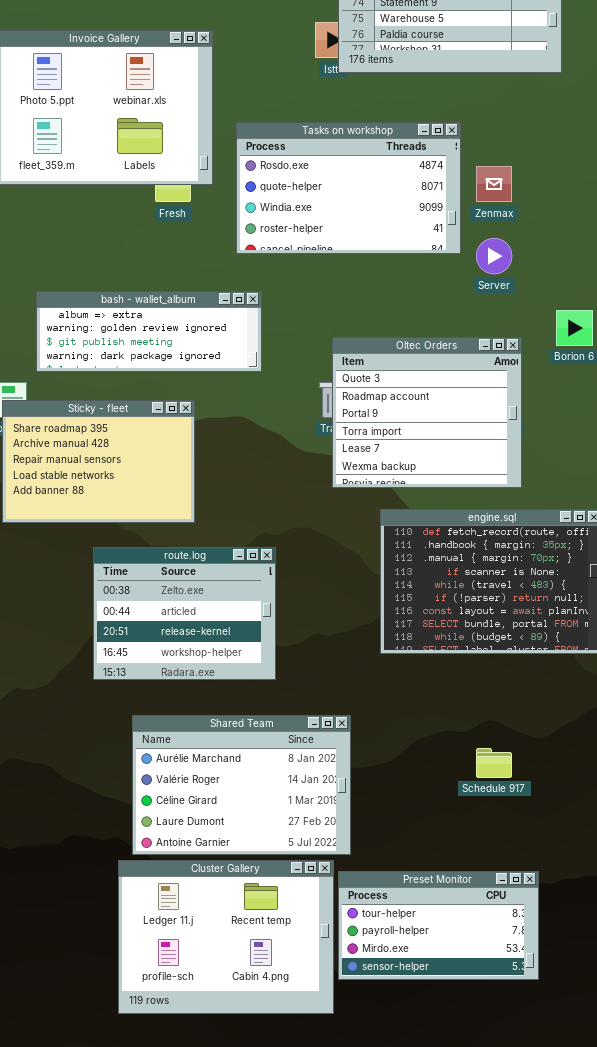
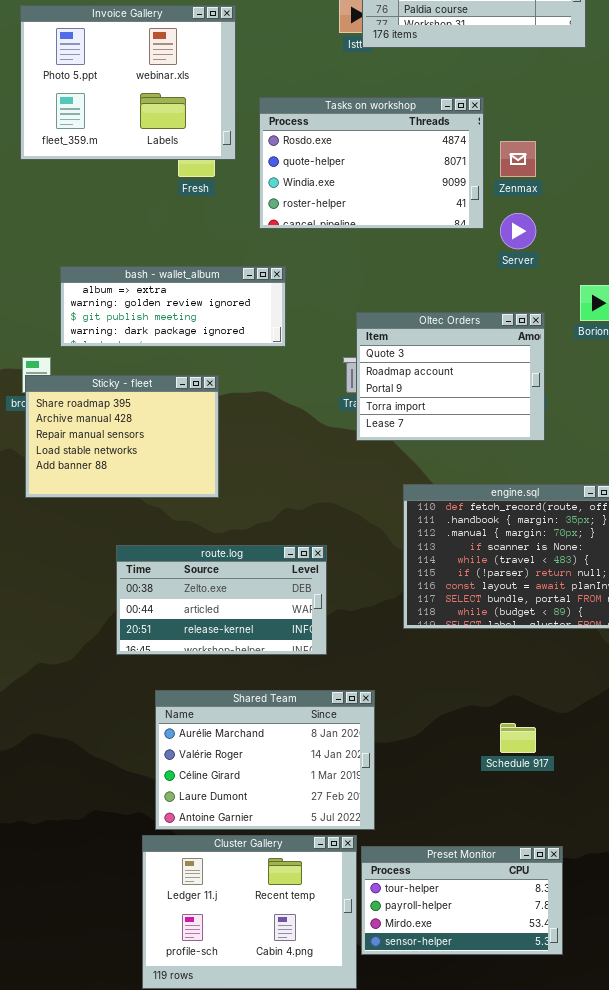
Oltec Orders: [332,337,522,488] -> [356,312,545,441], resized
route.log: [93,547,276,680] -> [116,545,327,655], resized

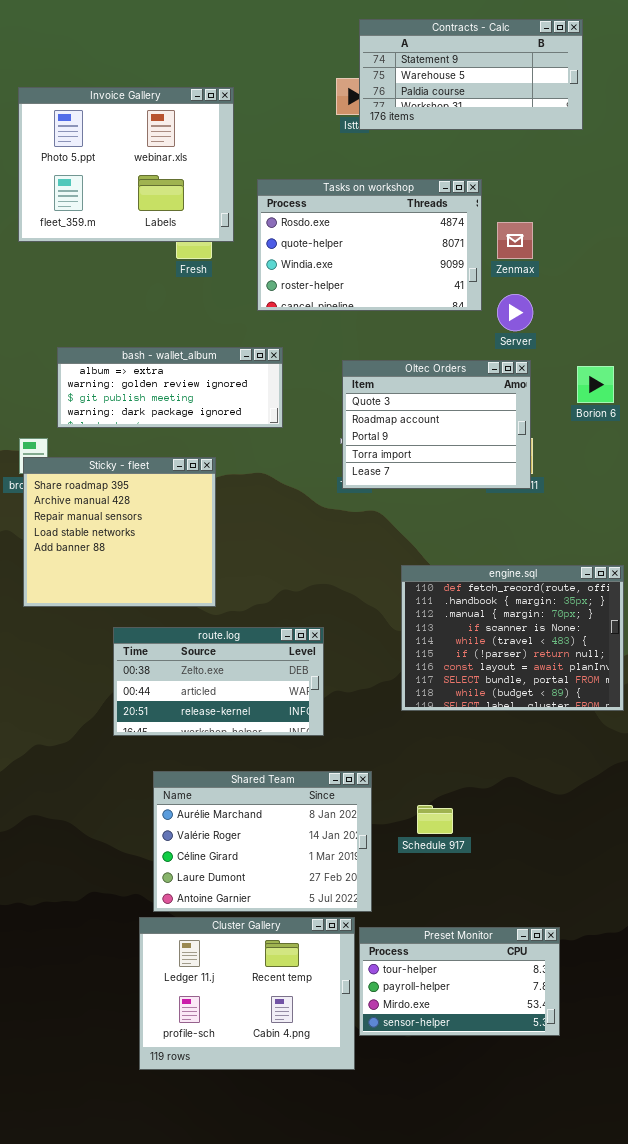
Oltec Orders: [356,312,545,441] -> [342,360,531,489], moved
Sticky - fleet: [25,375,219,498] -> [23,457,216,607], resized
Schedule 917: [500,723,536,753] -> [417,805,453,834], moved

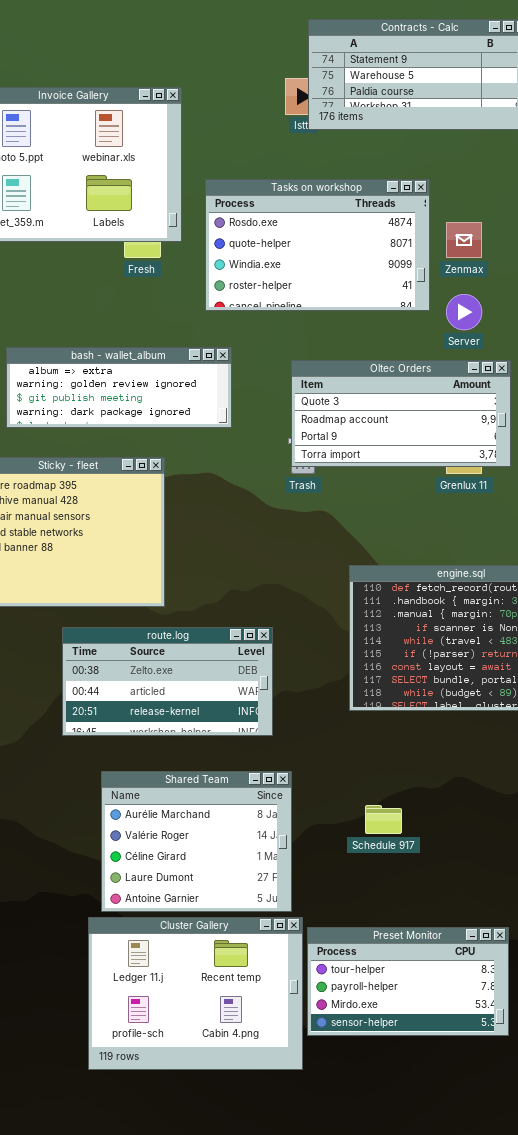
Oltec Orders: [342,360,531,489] -> [291,360,511,467], resized
Shared Team: [153,771,372,912] -> [101,771,292,912], resized

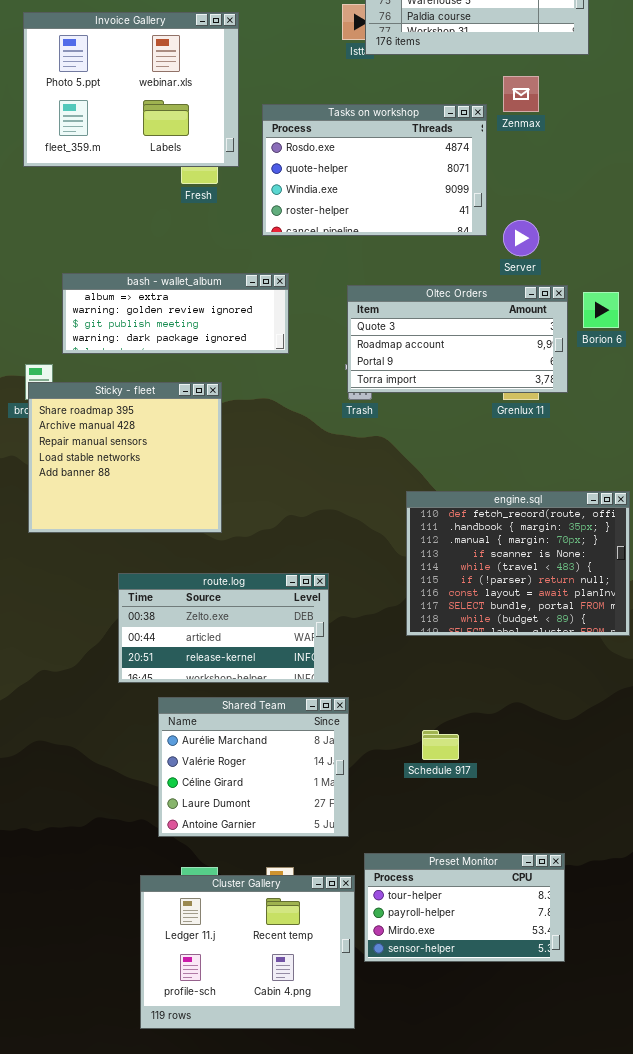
Zenmax: [446,222,482,258] -> [503,76,539,112], moved
route.log: [62,627,273,736] -> [118,573,329,683], moved
Cluster Gallery: [88,917,303,1070] -> [140,875,355,1029], moved

